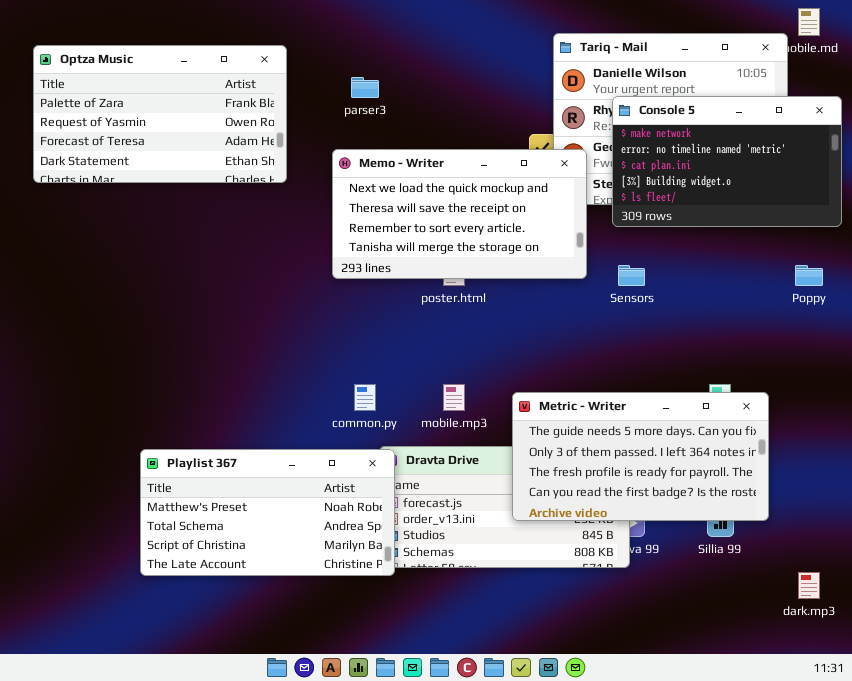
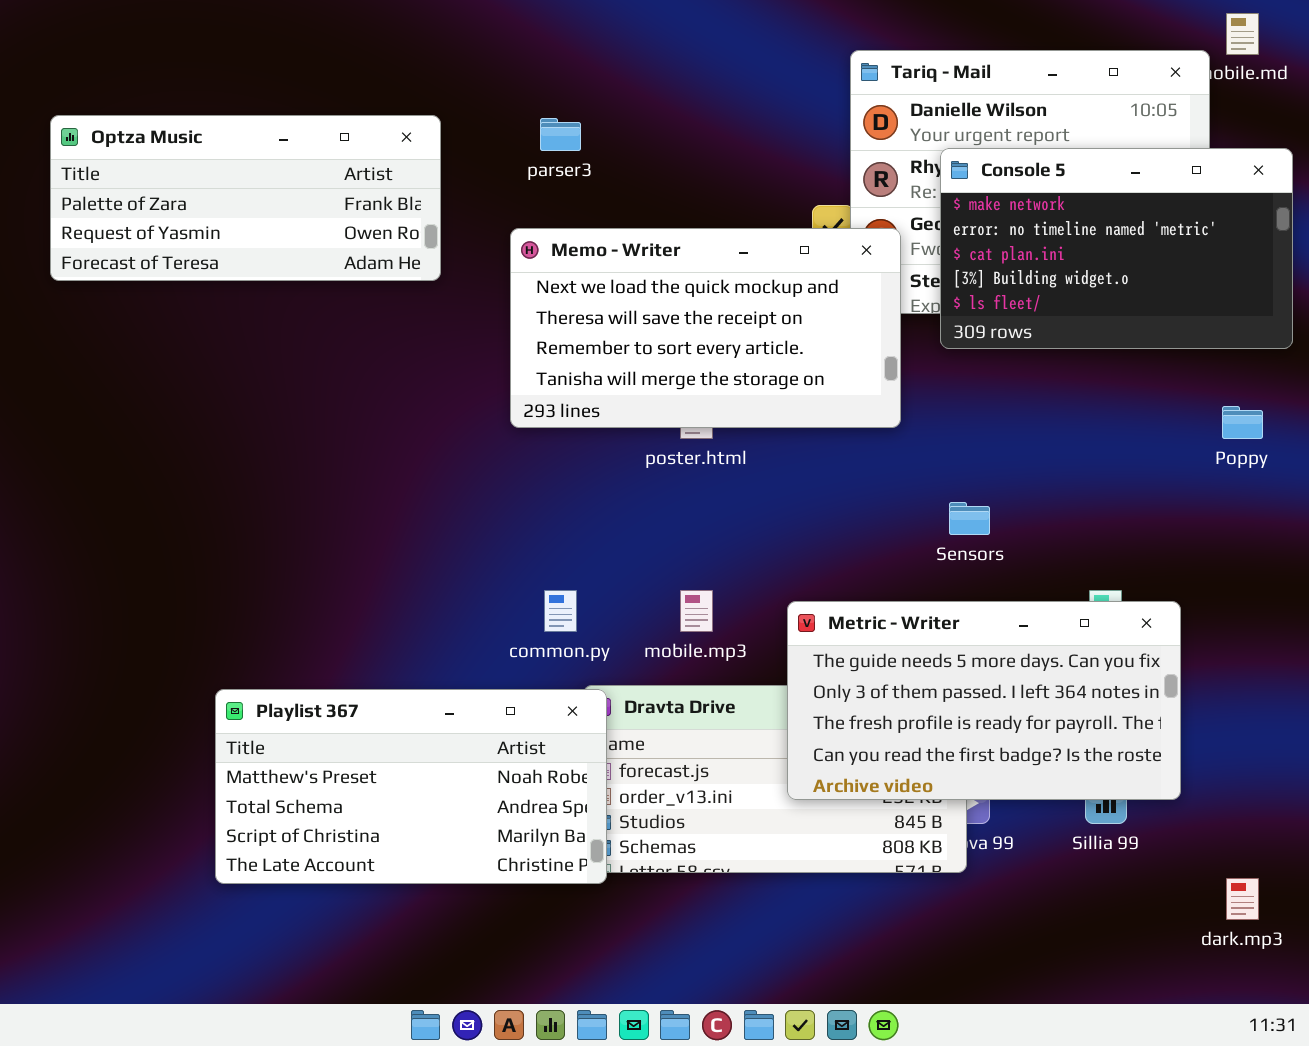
Optza Music: [33,45,287,183] -> [50,115,441,281], resized
Sensors: [618,265,645,286] -> [949,502,990,535], moved

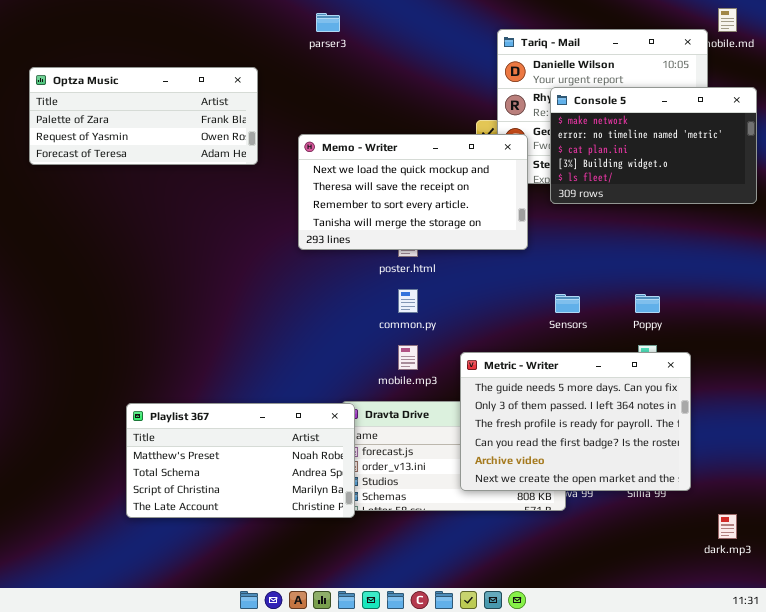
parser3: [540,118,581,151] -> [316,13,340,32], moved
Poppy: [1222,406,1263,439] -> [635,294,660,313], moved
common.py: [544,590,577,632] -> [398,289,418,313], moved
Metric - Writer: [787,601,1181,800] -> [460,352,691,491], resized

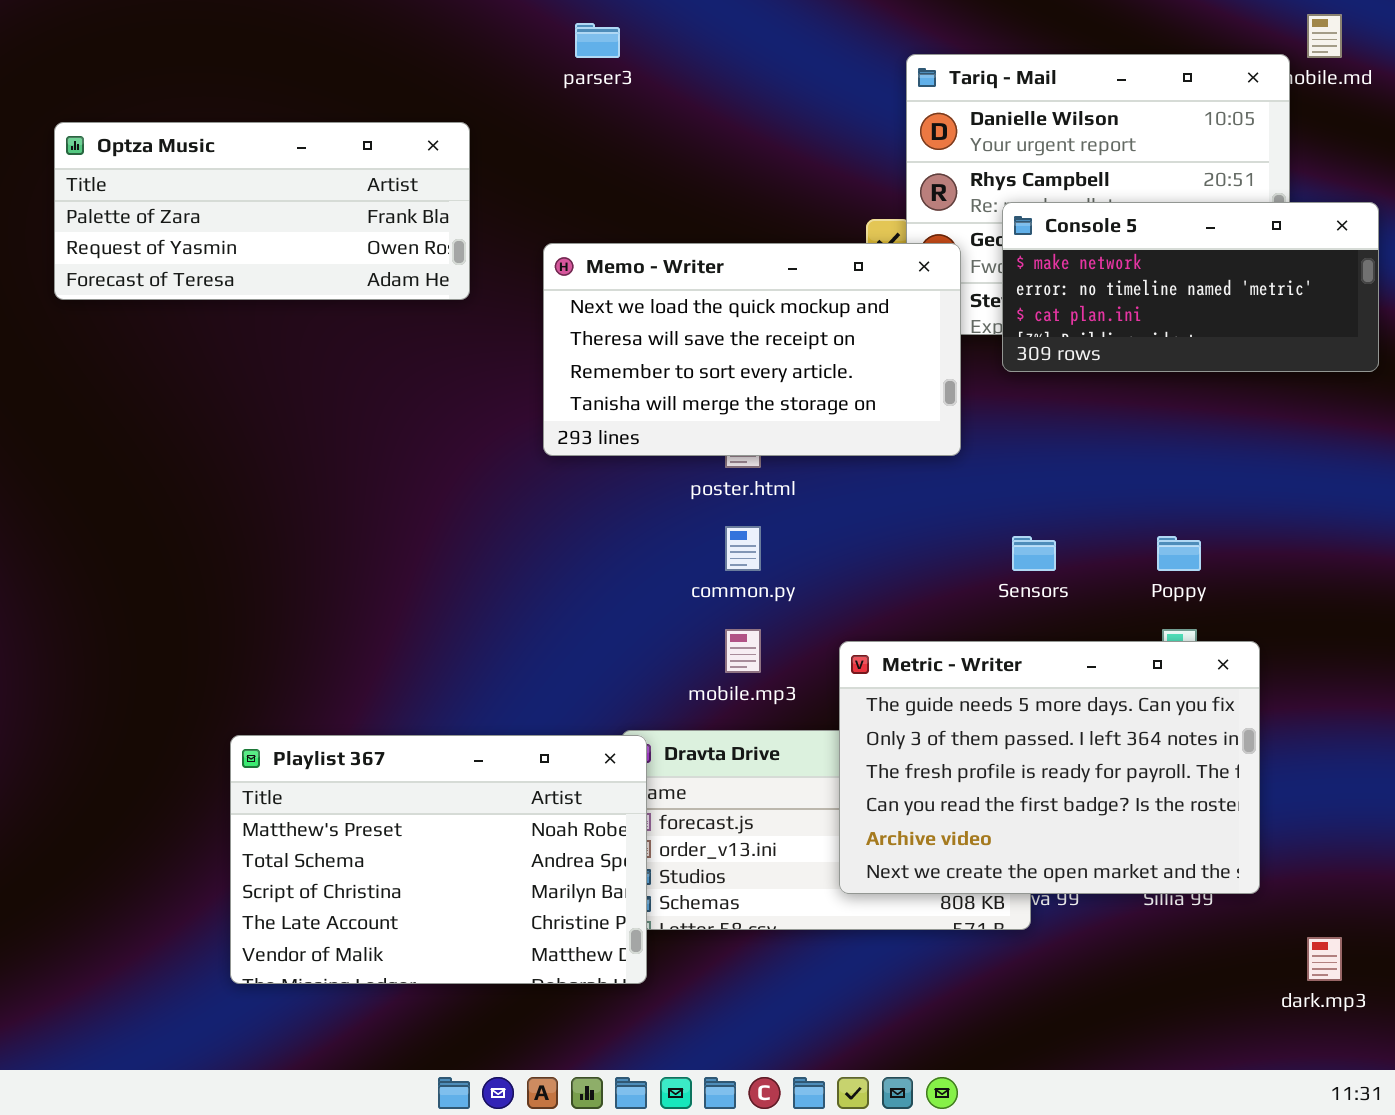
Console 5: [550,87,757,204] -> [1002,202,1379,372], resized
Playlist 367: [126,403,355,518] -> [230,735,647,984], resized

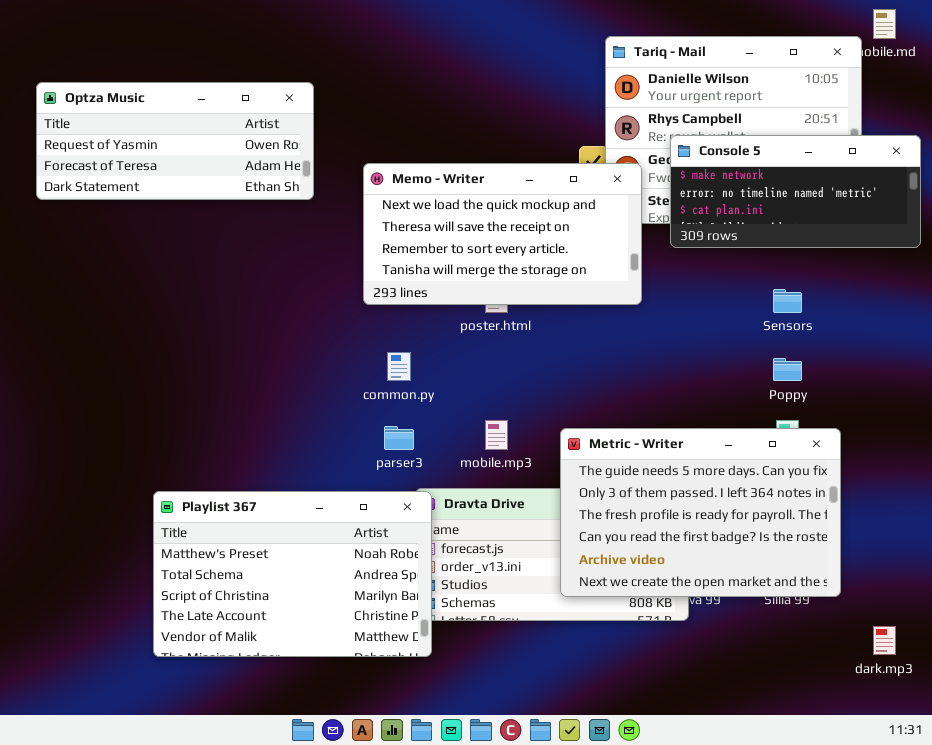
parser3: [575,23,620,58] -> [384,426,414,450], moved
Optza Music: [54,122,470,300] -> [36,82,314,200], scrolled down 1 row
common.py: [725,526,761,571] -> [387,352,411,381], moved
Sensors: [1012,536,1056,571] -> [773,289,802,313], moved

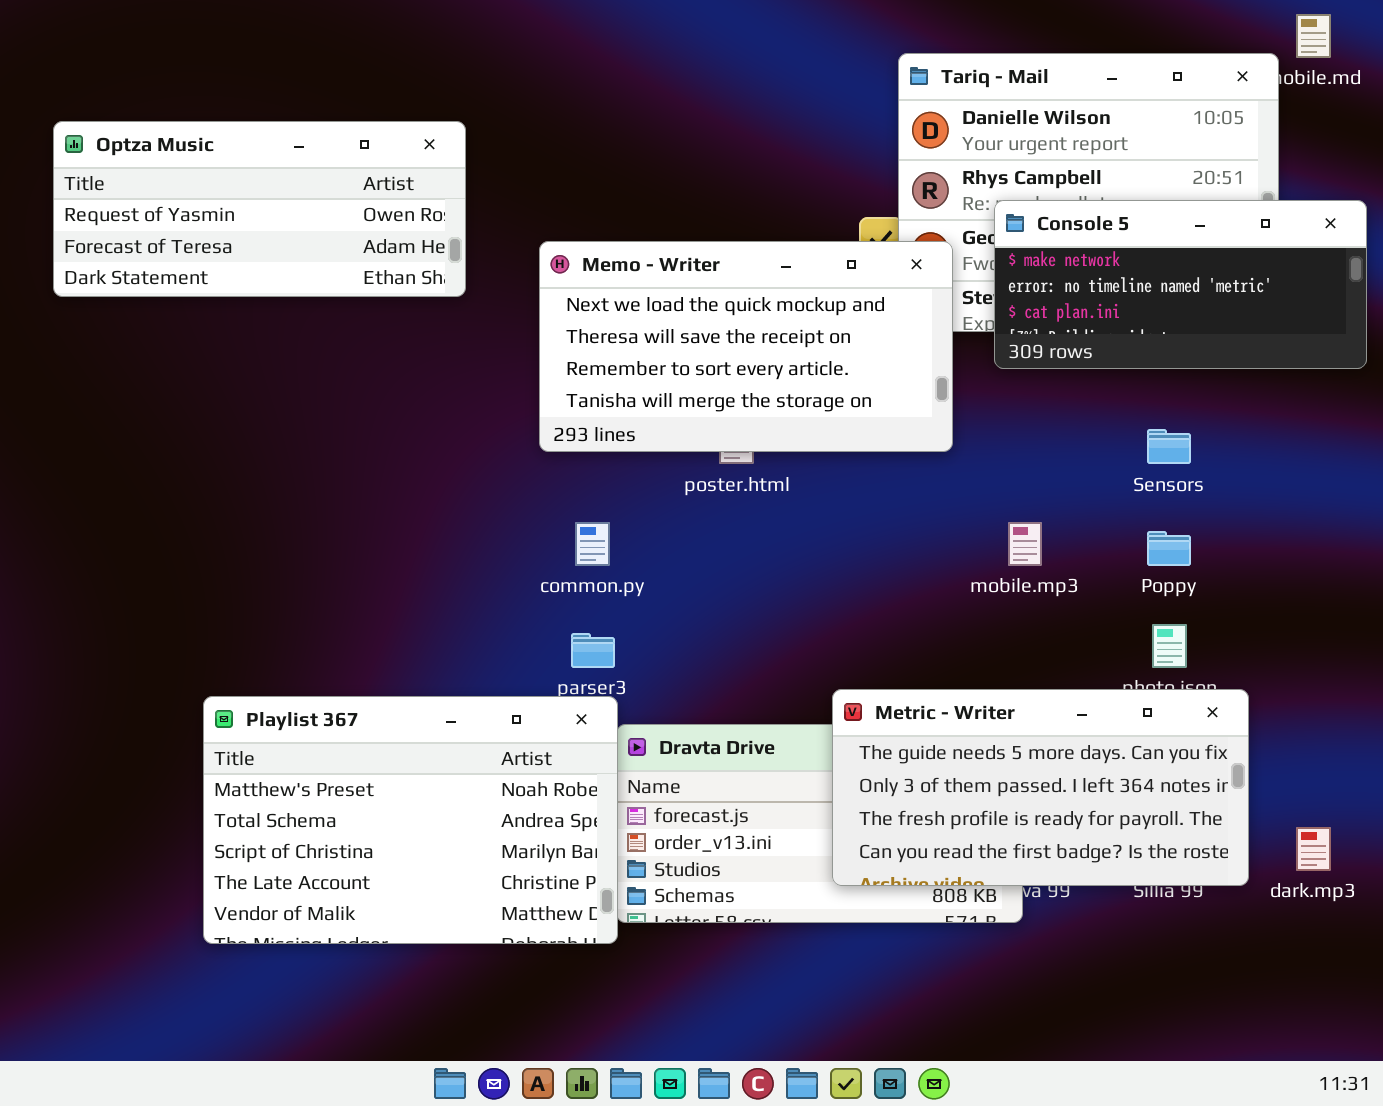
mobile.mp3: [485,420,508,450] -> [1008,522,1042,566], moved
Metric - Writer: [560,428,841,597] -> [832,689,1249,886], resized
Playlist 367: [153,491,432,657] -> [203,696,618,944], moved
dark.mp3: [873,626,896,655] -> [1296,827,1331,871], moved

